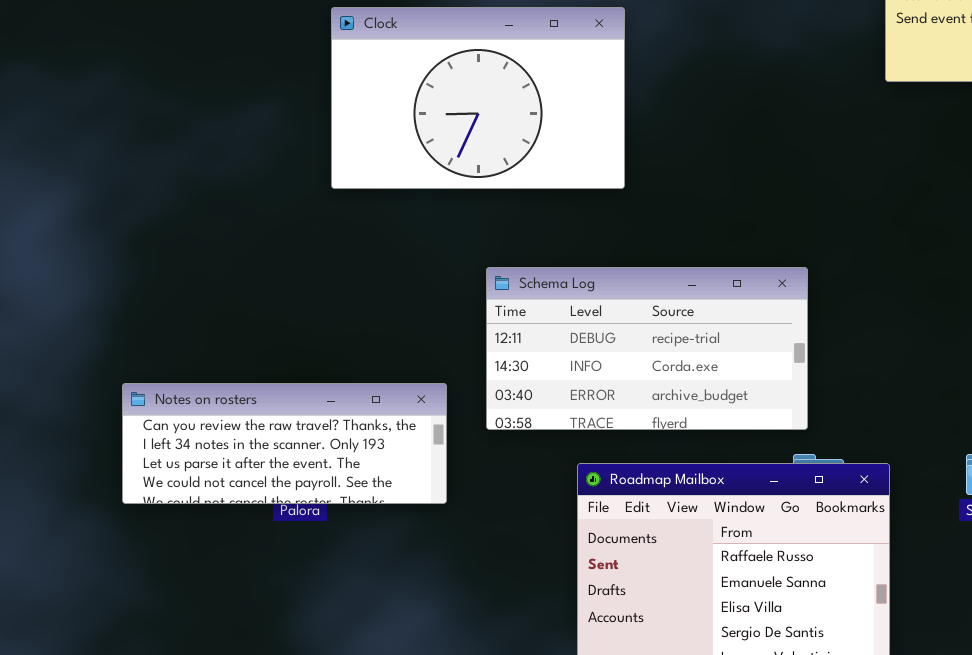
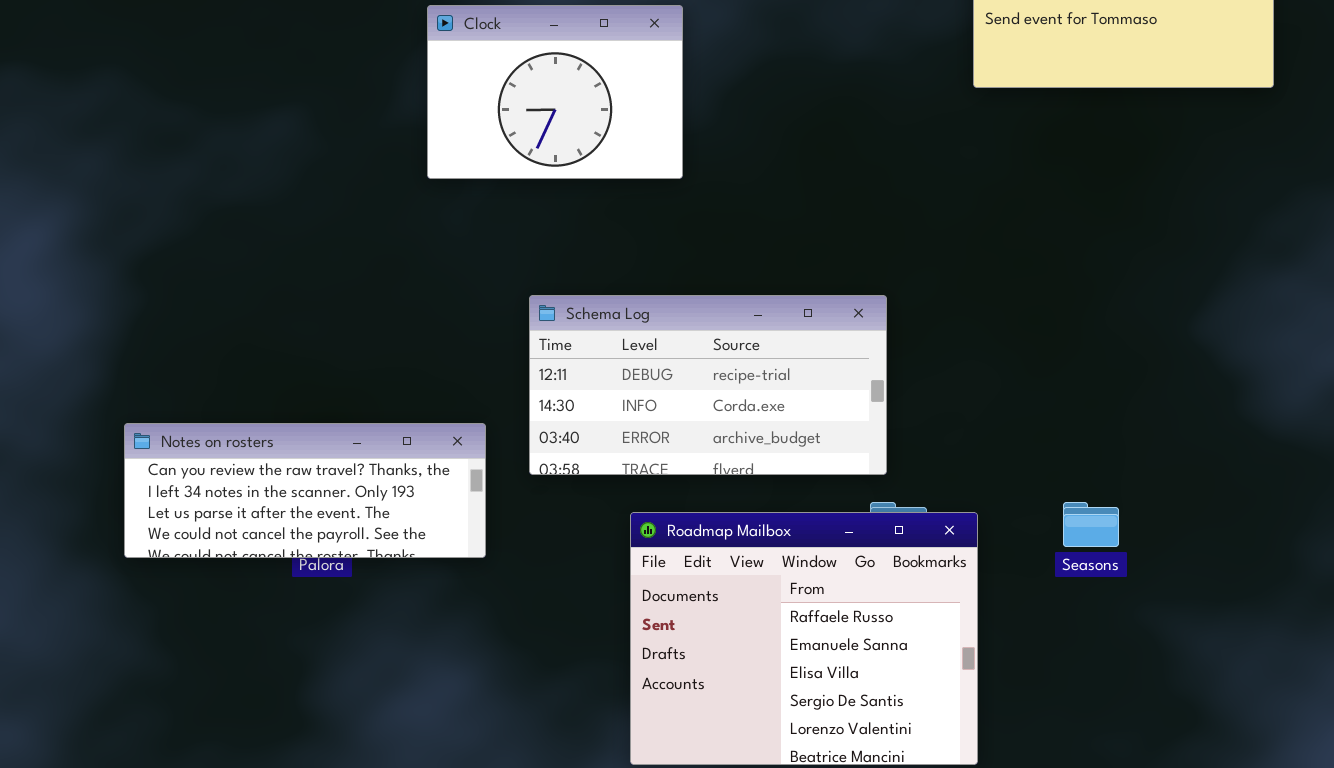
Clock: [331,7,625,189] -> [427,5,683,179], resized

